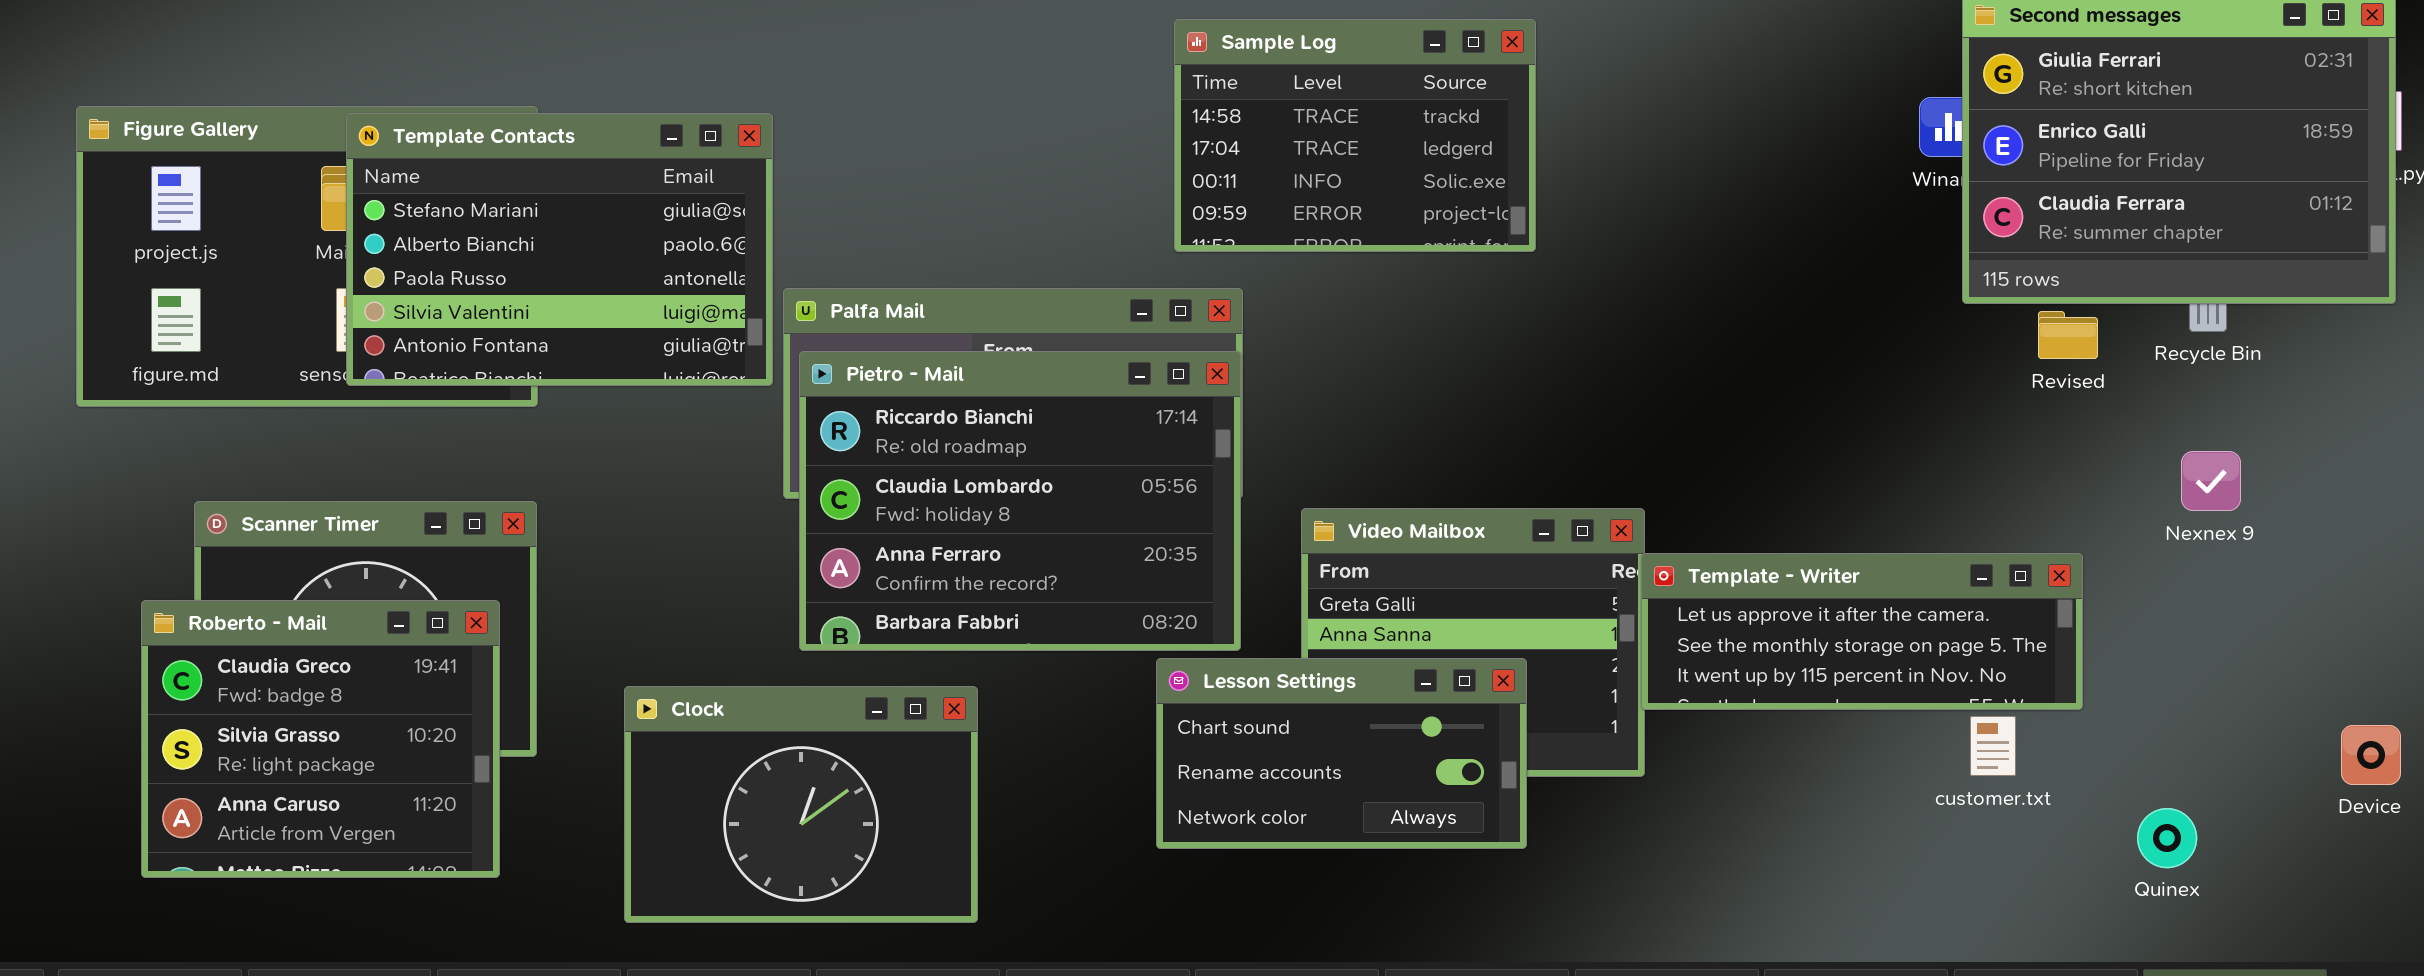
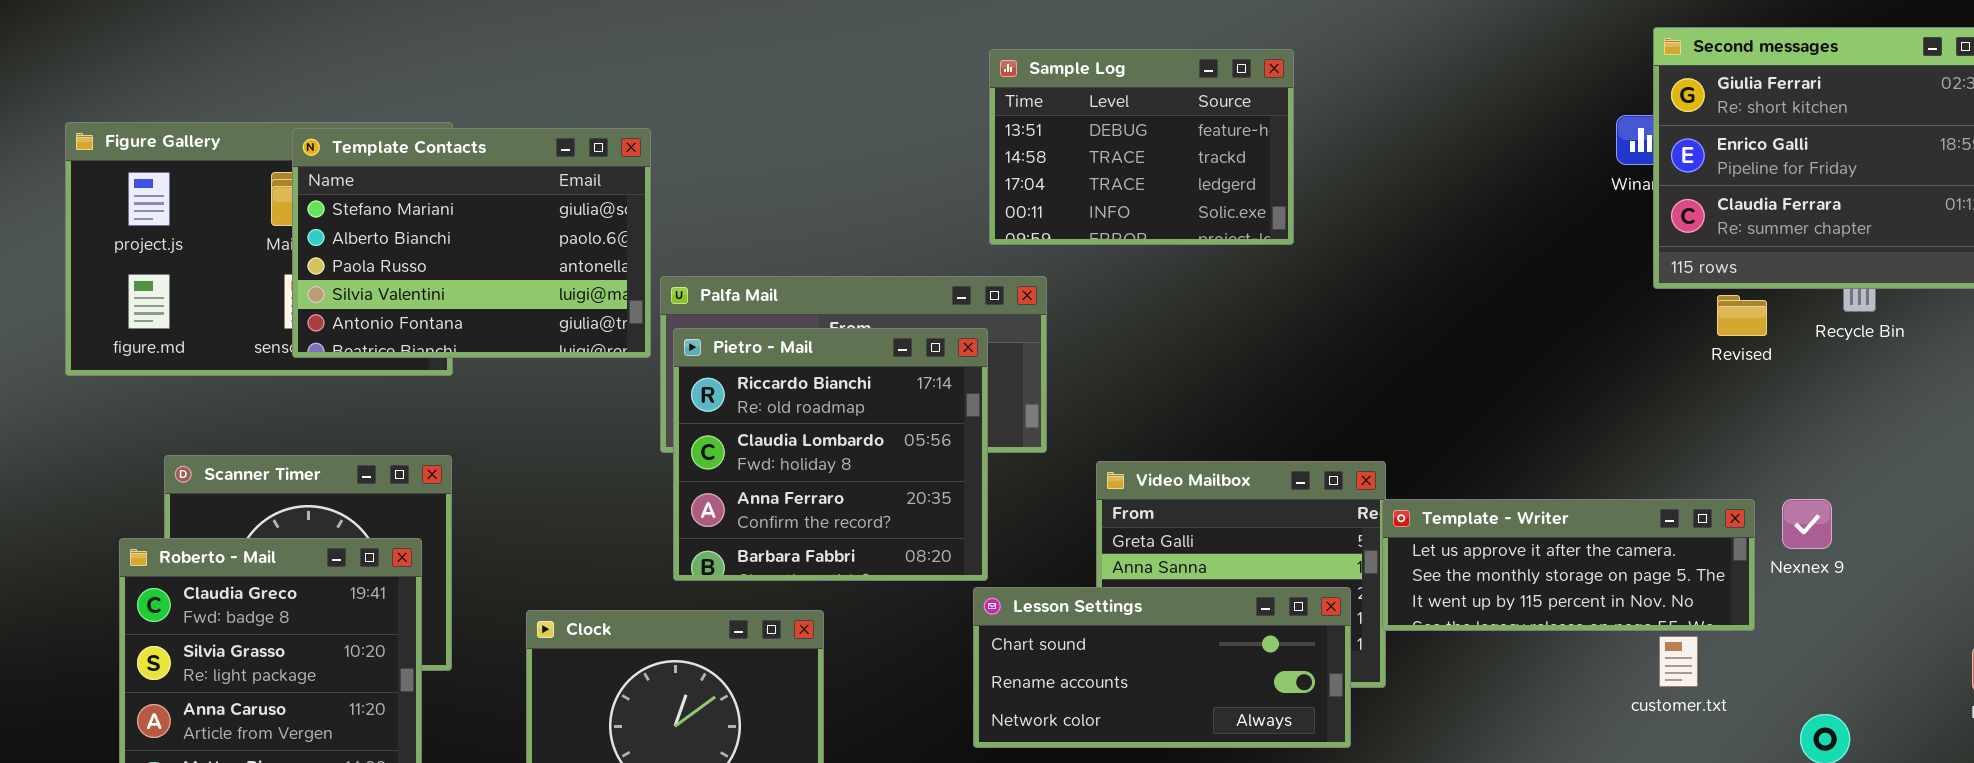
Sample Log: [1174,19,1536,252] -> [989,49,1294,245], scrolled up 1 row
Pietro - Mail: [799,351,1241,651] -> [673,328,988,581], resized
Nexnex 9: [2181,451,2241,511] -> [1782,499,1832,549], moved
Lesson Settings: [1156,658,1527,849] -> [973,587,1351,748], resized

